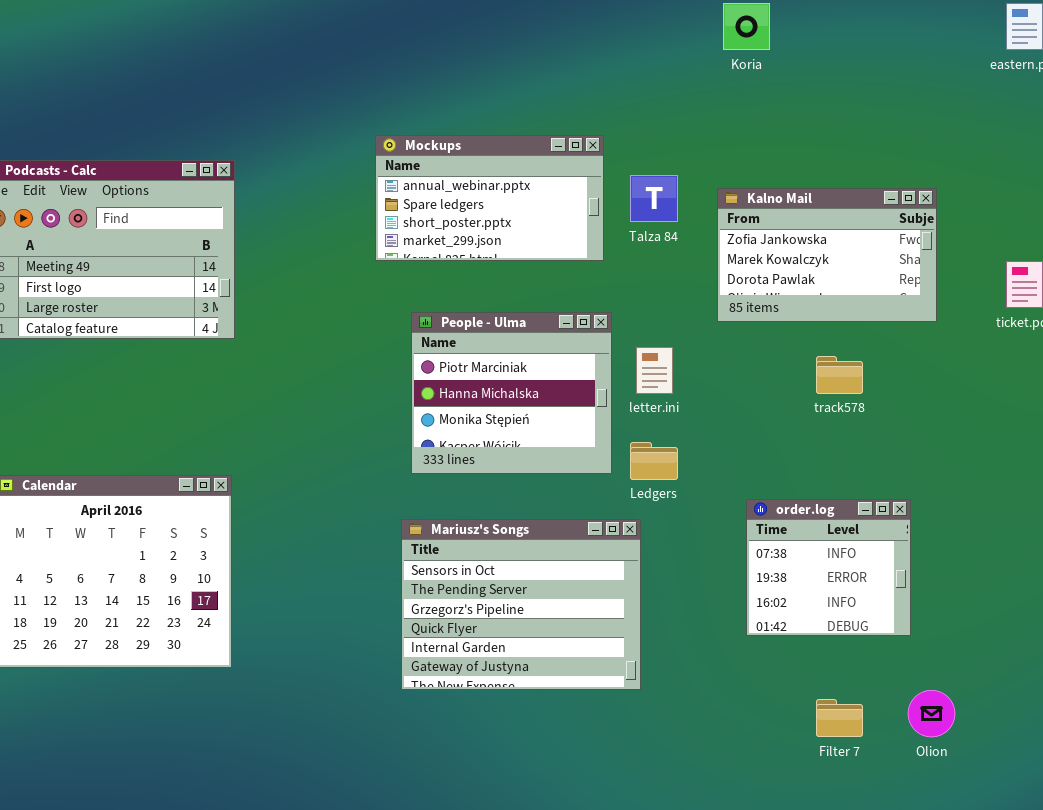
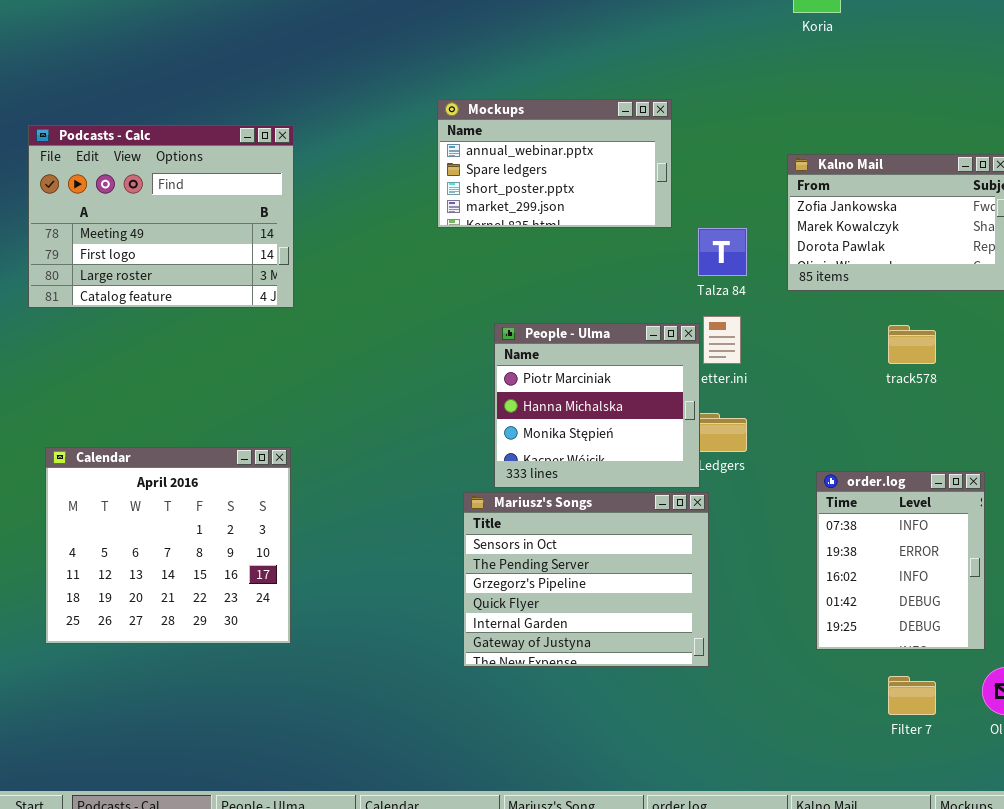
Talza 84: [630,175,678,222] -> [698,228,747,276], moved
People - Ulma: [411,312,612,474] -> [494,323,700,488], moved
order.log: [746,499,911,636] -> [816,471,985,650], resized

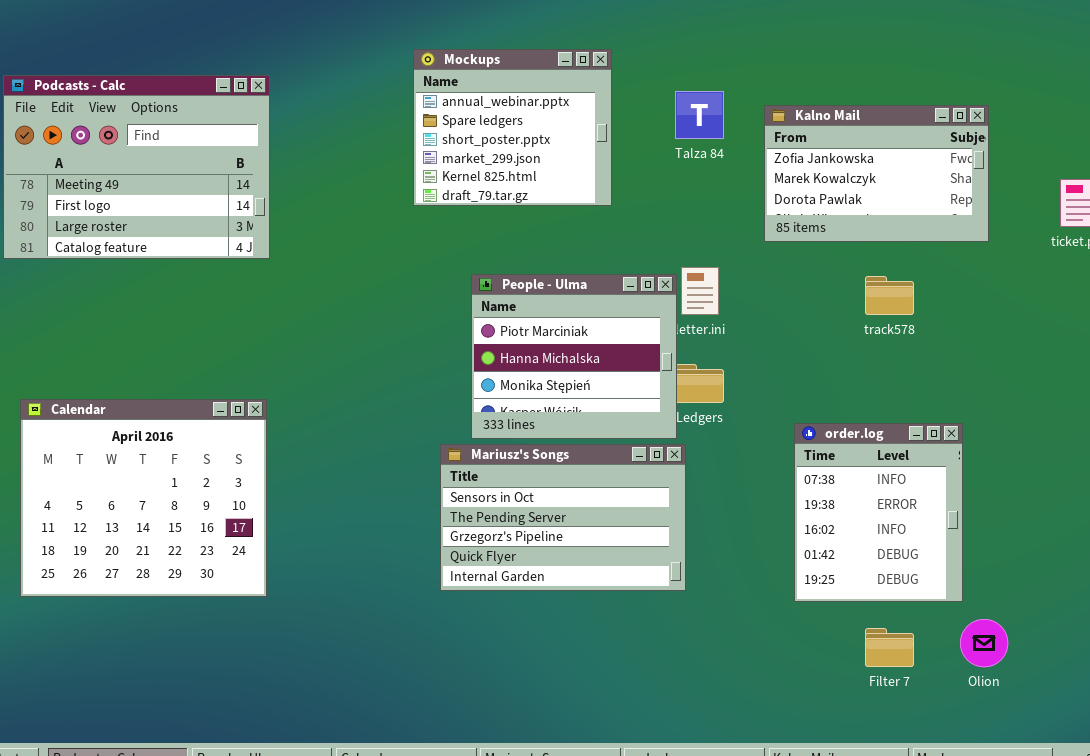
Mockups: [437,99,672,228] -> [413,49,612,206], resized
Talza 84: [698,228,747,276] -> [675,91,724,139], moved
Mariusz's Songs: [463,492,709,667] -> [440,444,686,591], resized

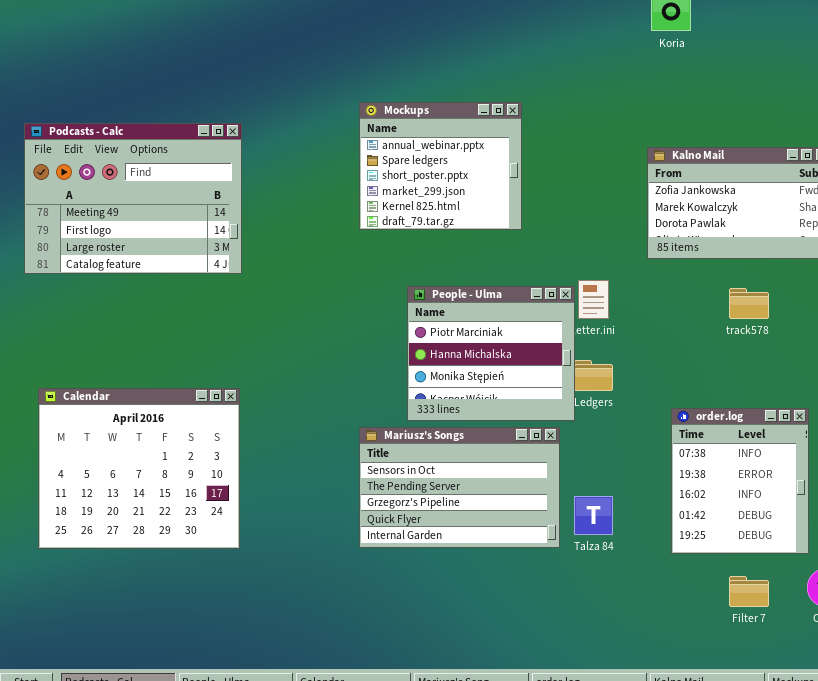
Talza 84: [675,91,724,139] -> [574,496,613,535], moved
Mariusz's Songs: [440,444,686,591] -> [359,427,560,548], moved

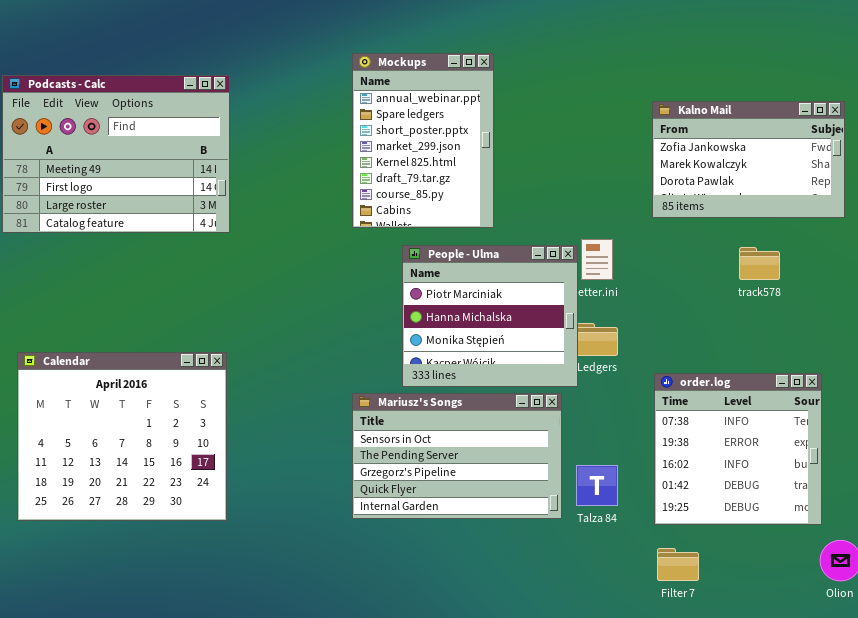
Mockups: [359,102,522,230] -> [352,53,494,228], resized
order.log: [671,408,809,554] -> [654,373,822,525], resized
Filter 7: [729,576,769,607] -> [657,548,699,581], moved

